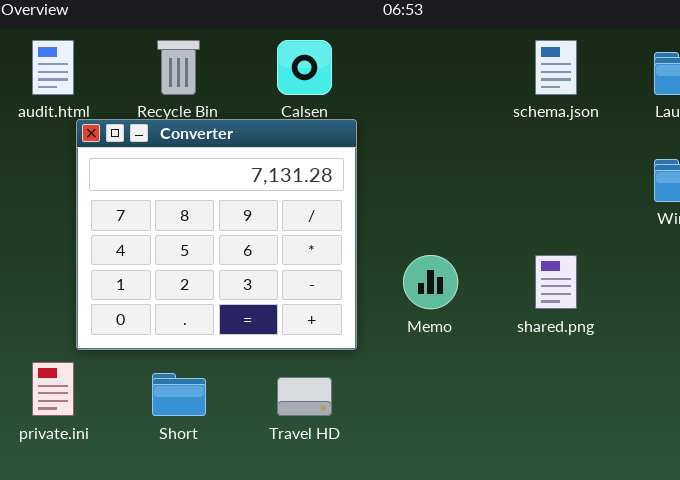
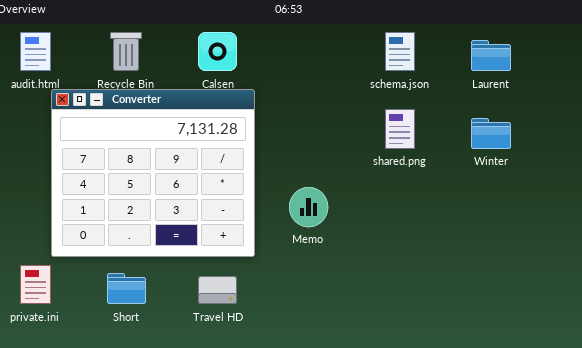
shared.png: [535,255,577,309] -> [385,109,415,149], moved

